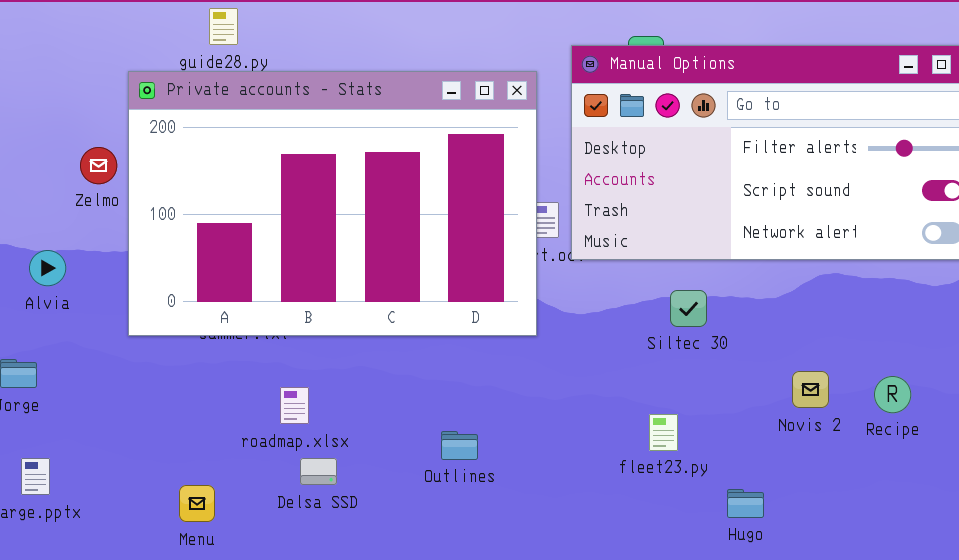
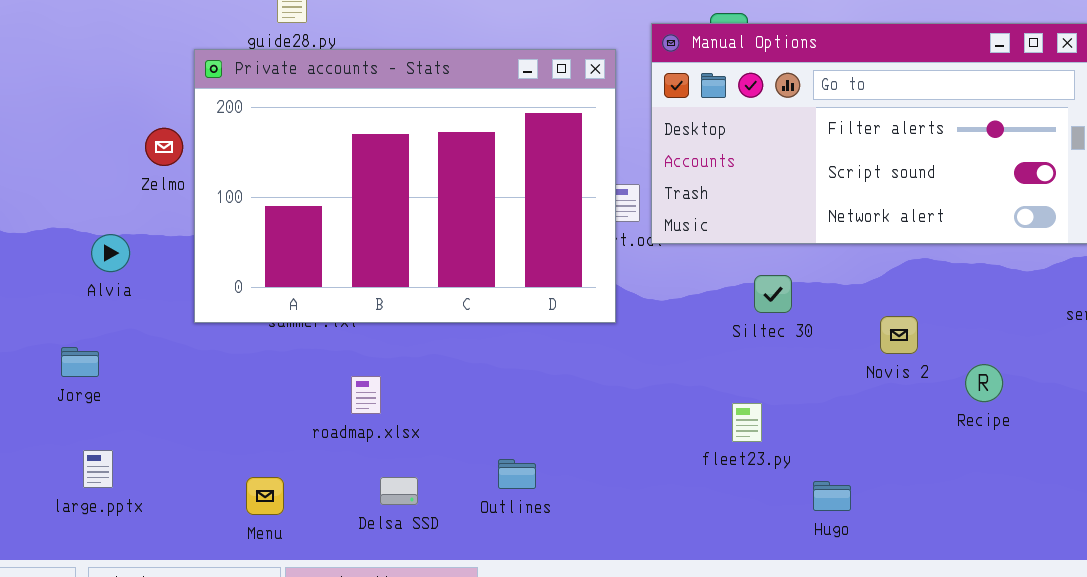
Novis 2: [792,371,829,408] -> [880,316,918,354], moved
Outlines: [441,431,478,460] -> [498,459,536,489], moved
Delsa SSD: [300,458,337,485] -> [380,477,418,505], moved

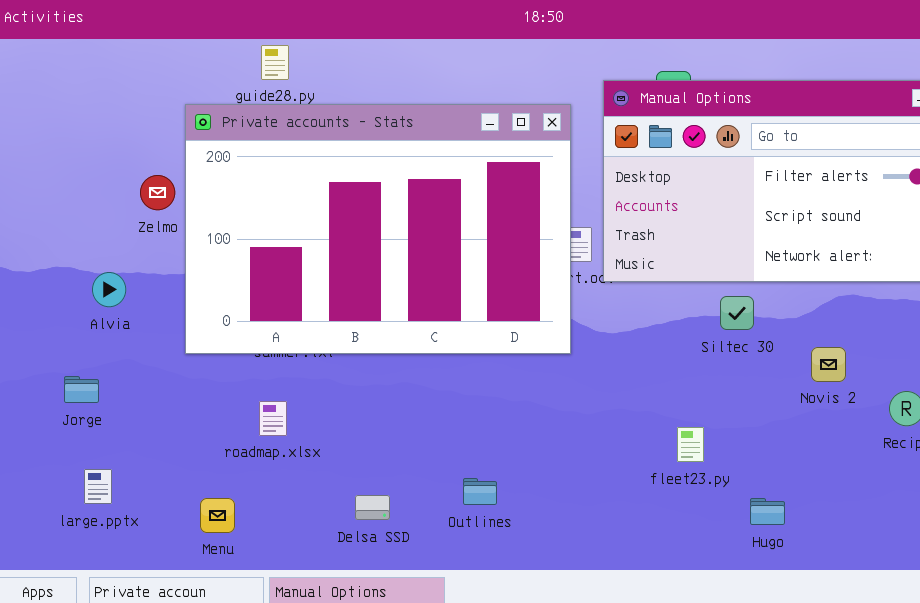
Siltec 30: [754,275,792,313] -> [720,296,754,330], moved
roadmap.xlsx: [351,376,381,414] -> [259,401,287,436], moved
Menu: [246,477,284,515] -> [200,498,235,533], moved

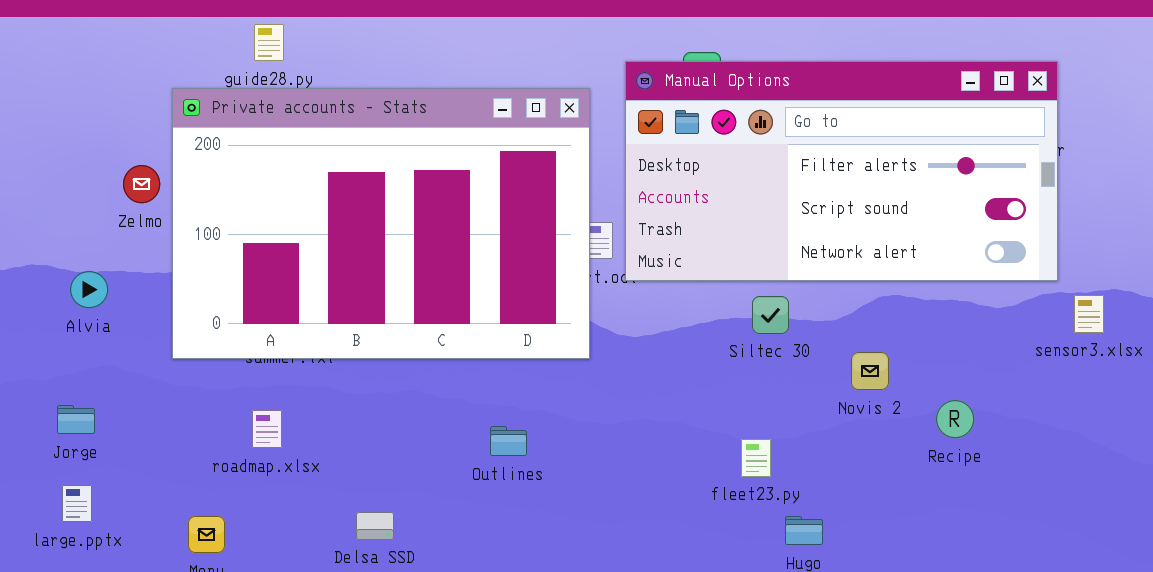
Jorge: [64,376,99,403] -> [57,405,95,434], moved
fleet23.py: [677,427,704,462] -> [741,439,771,477], moved
Outlines: [463,478,497,505] -> [490,426,527,456], moved

